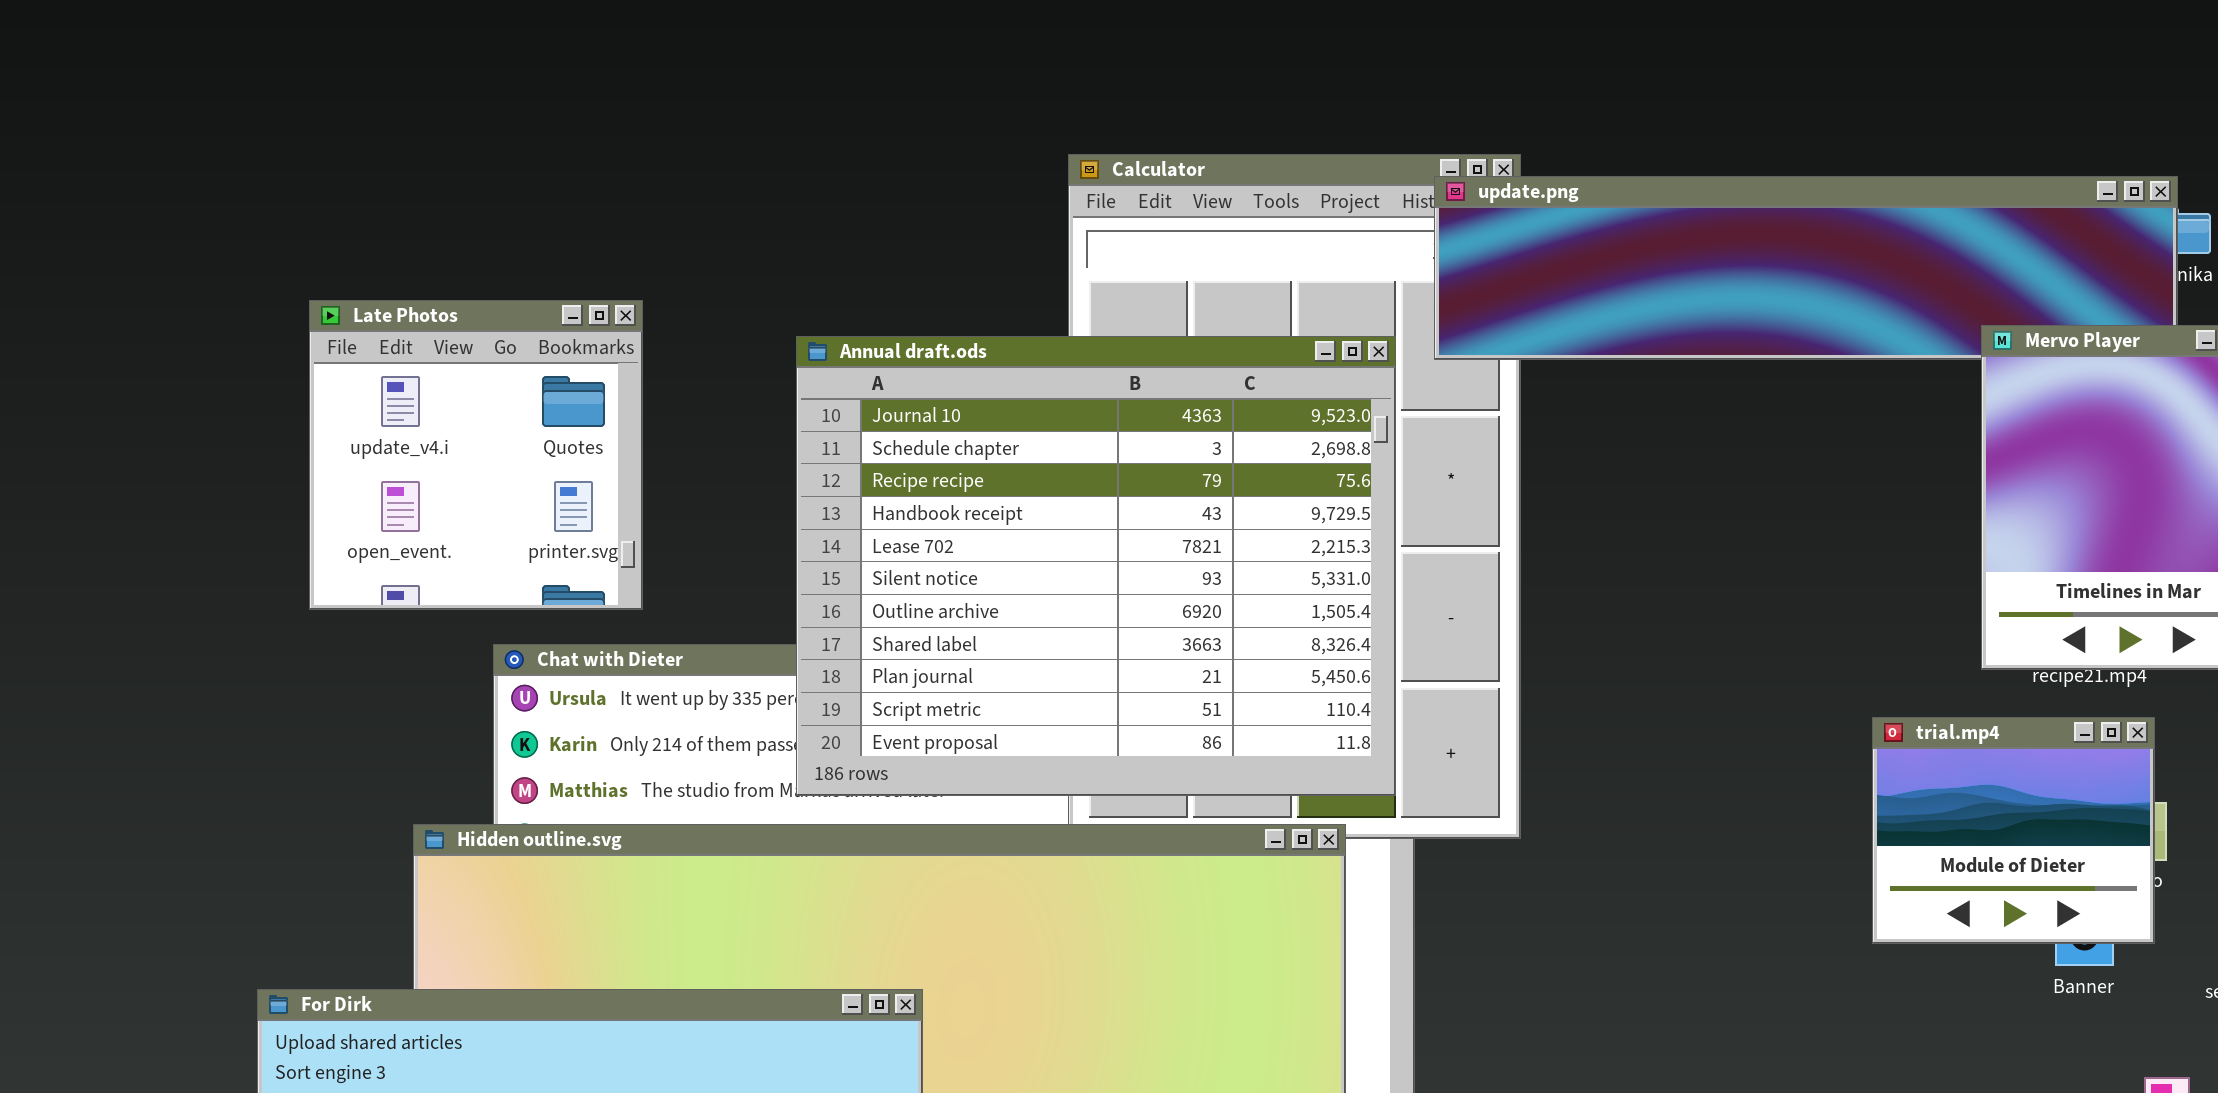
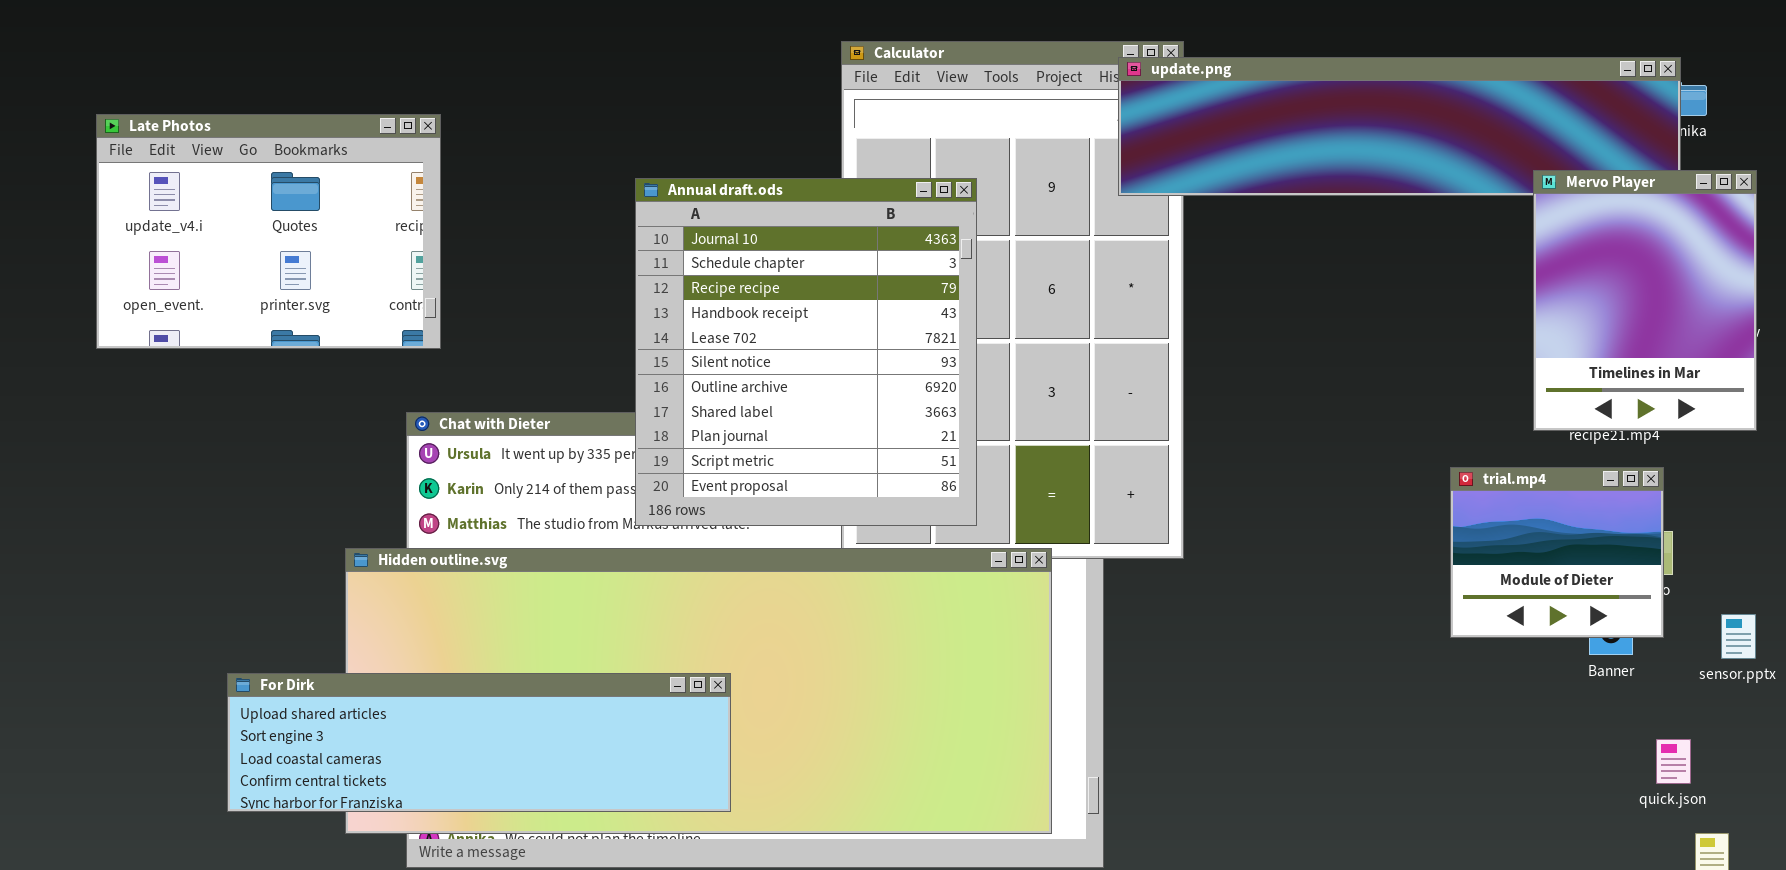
Late Photos: [309,300,643,610] -> [96,114,441,349], moved, resized
Annual draft.ods: [796,336,1396,796] -> [635,178,977,526], resized

